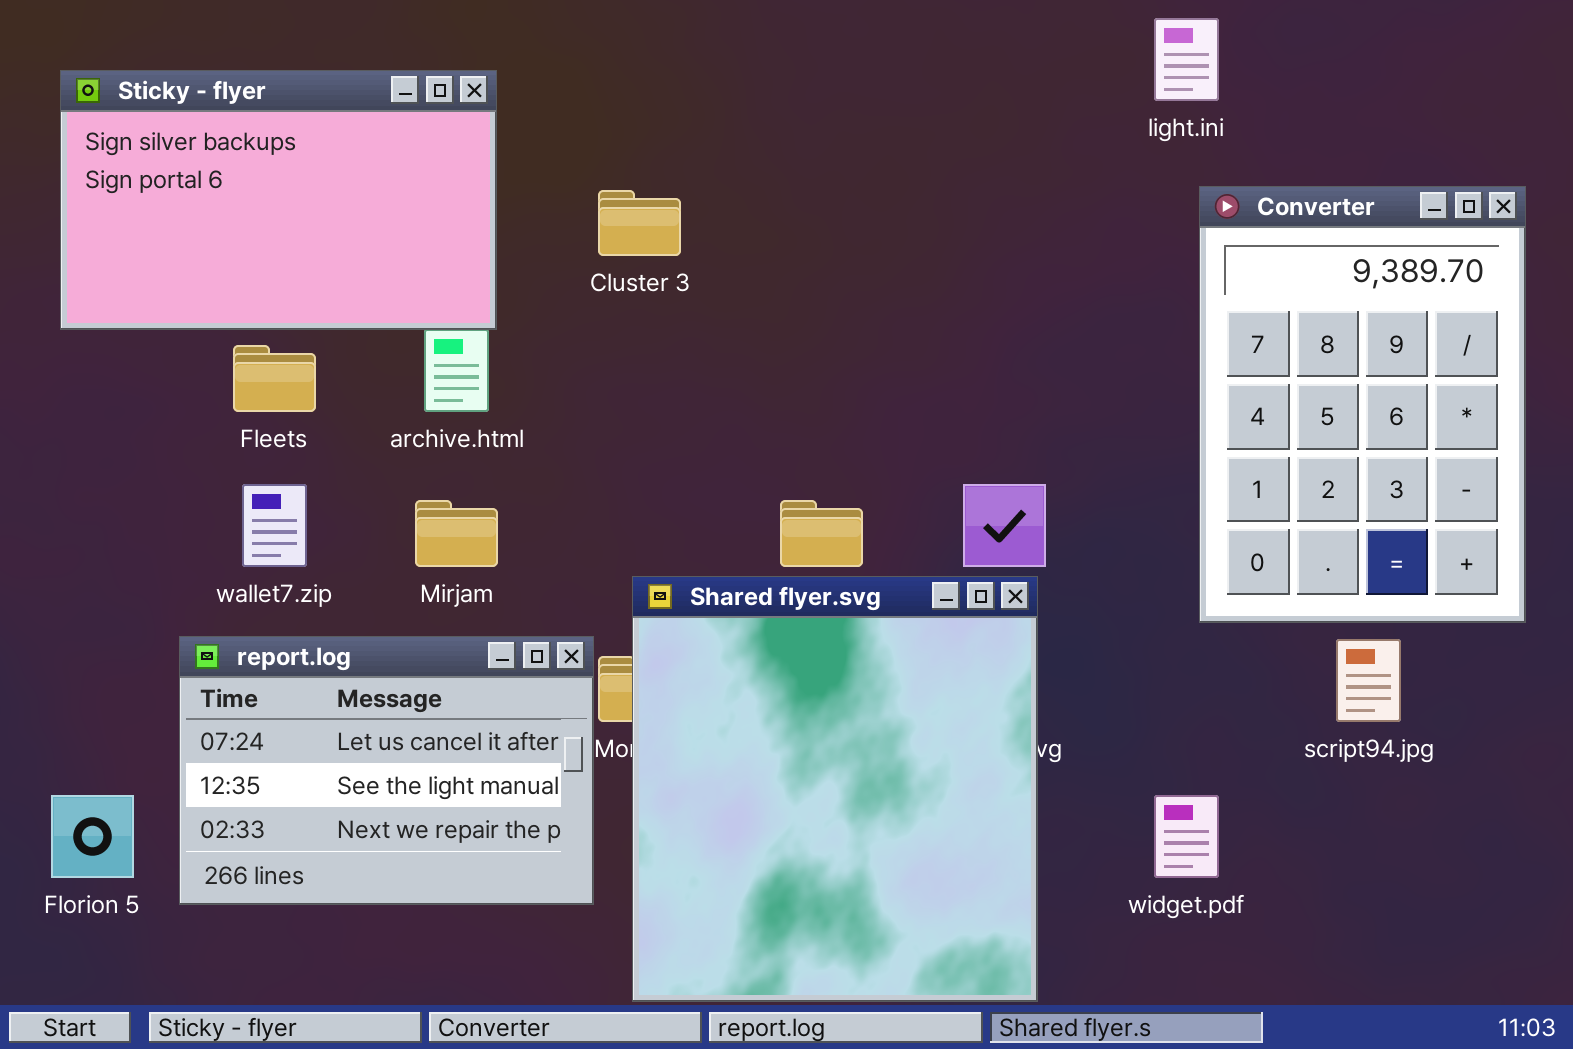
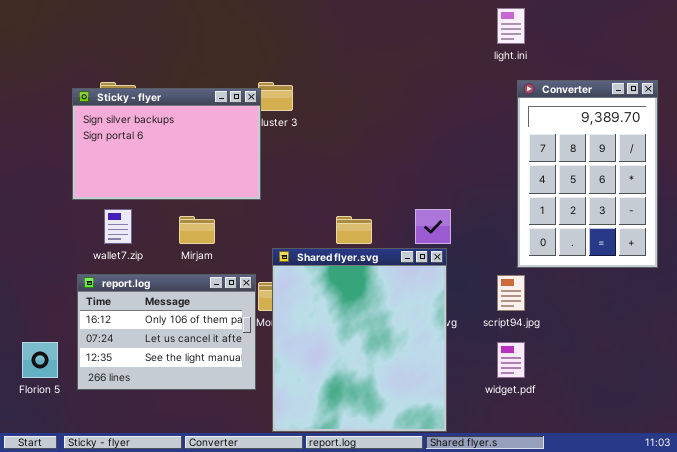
Sticky - flyer: [60,70,497,330] -> [72,88,261,200], moved
report.log: [179,636,594,905] -> [77,274,256,390], scrolled up 1 row
script94.jpg: [1336,639,1401,722] -> [497,275,525,311], moved

